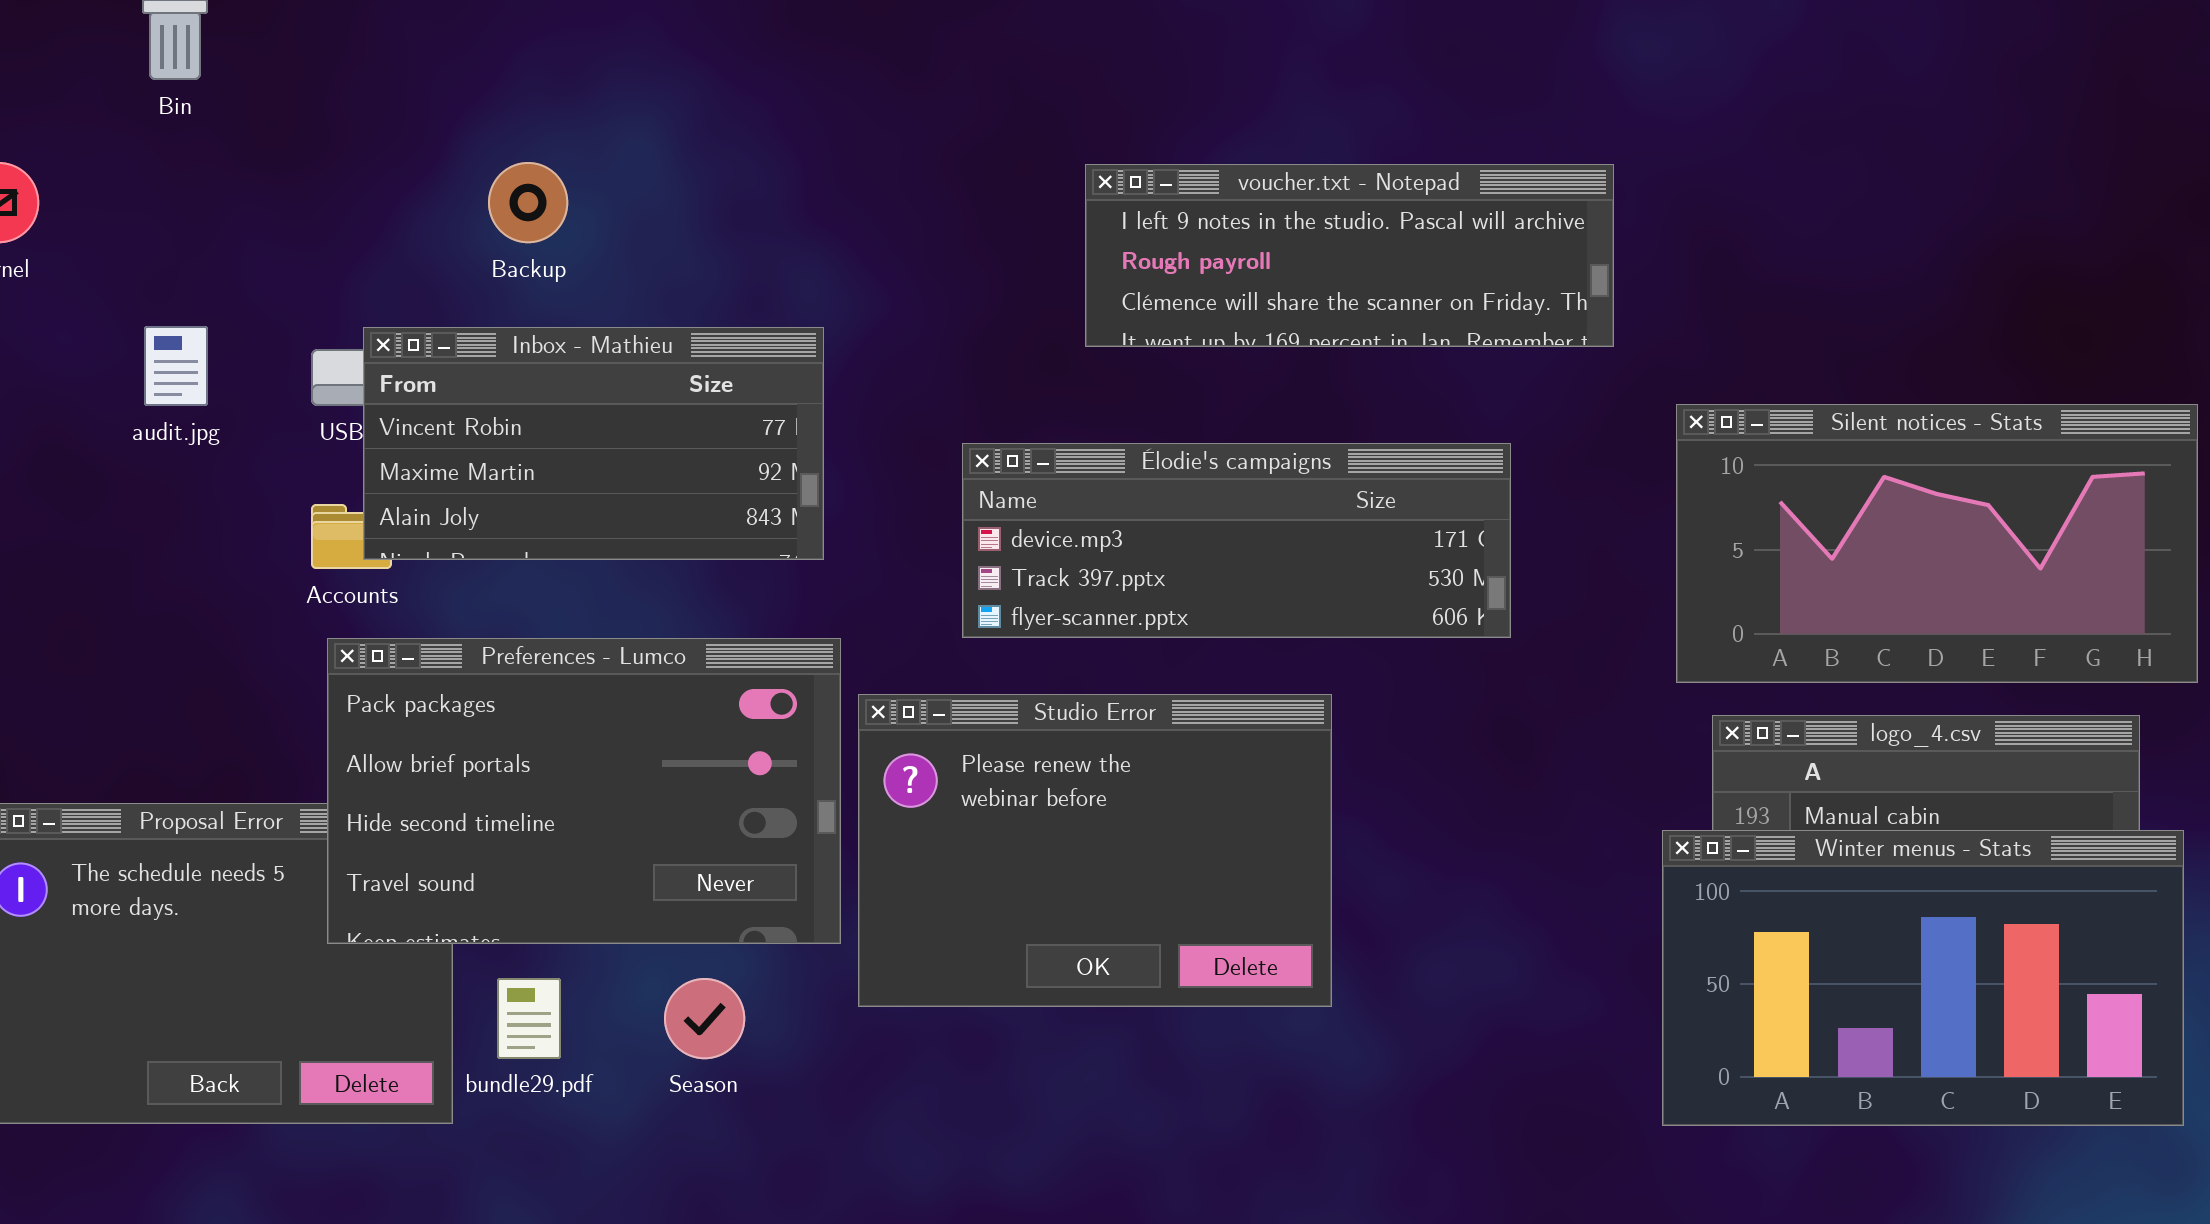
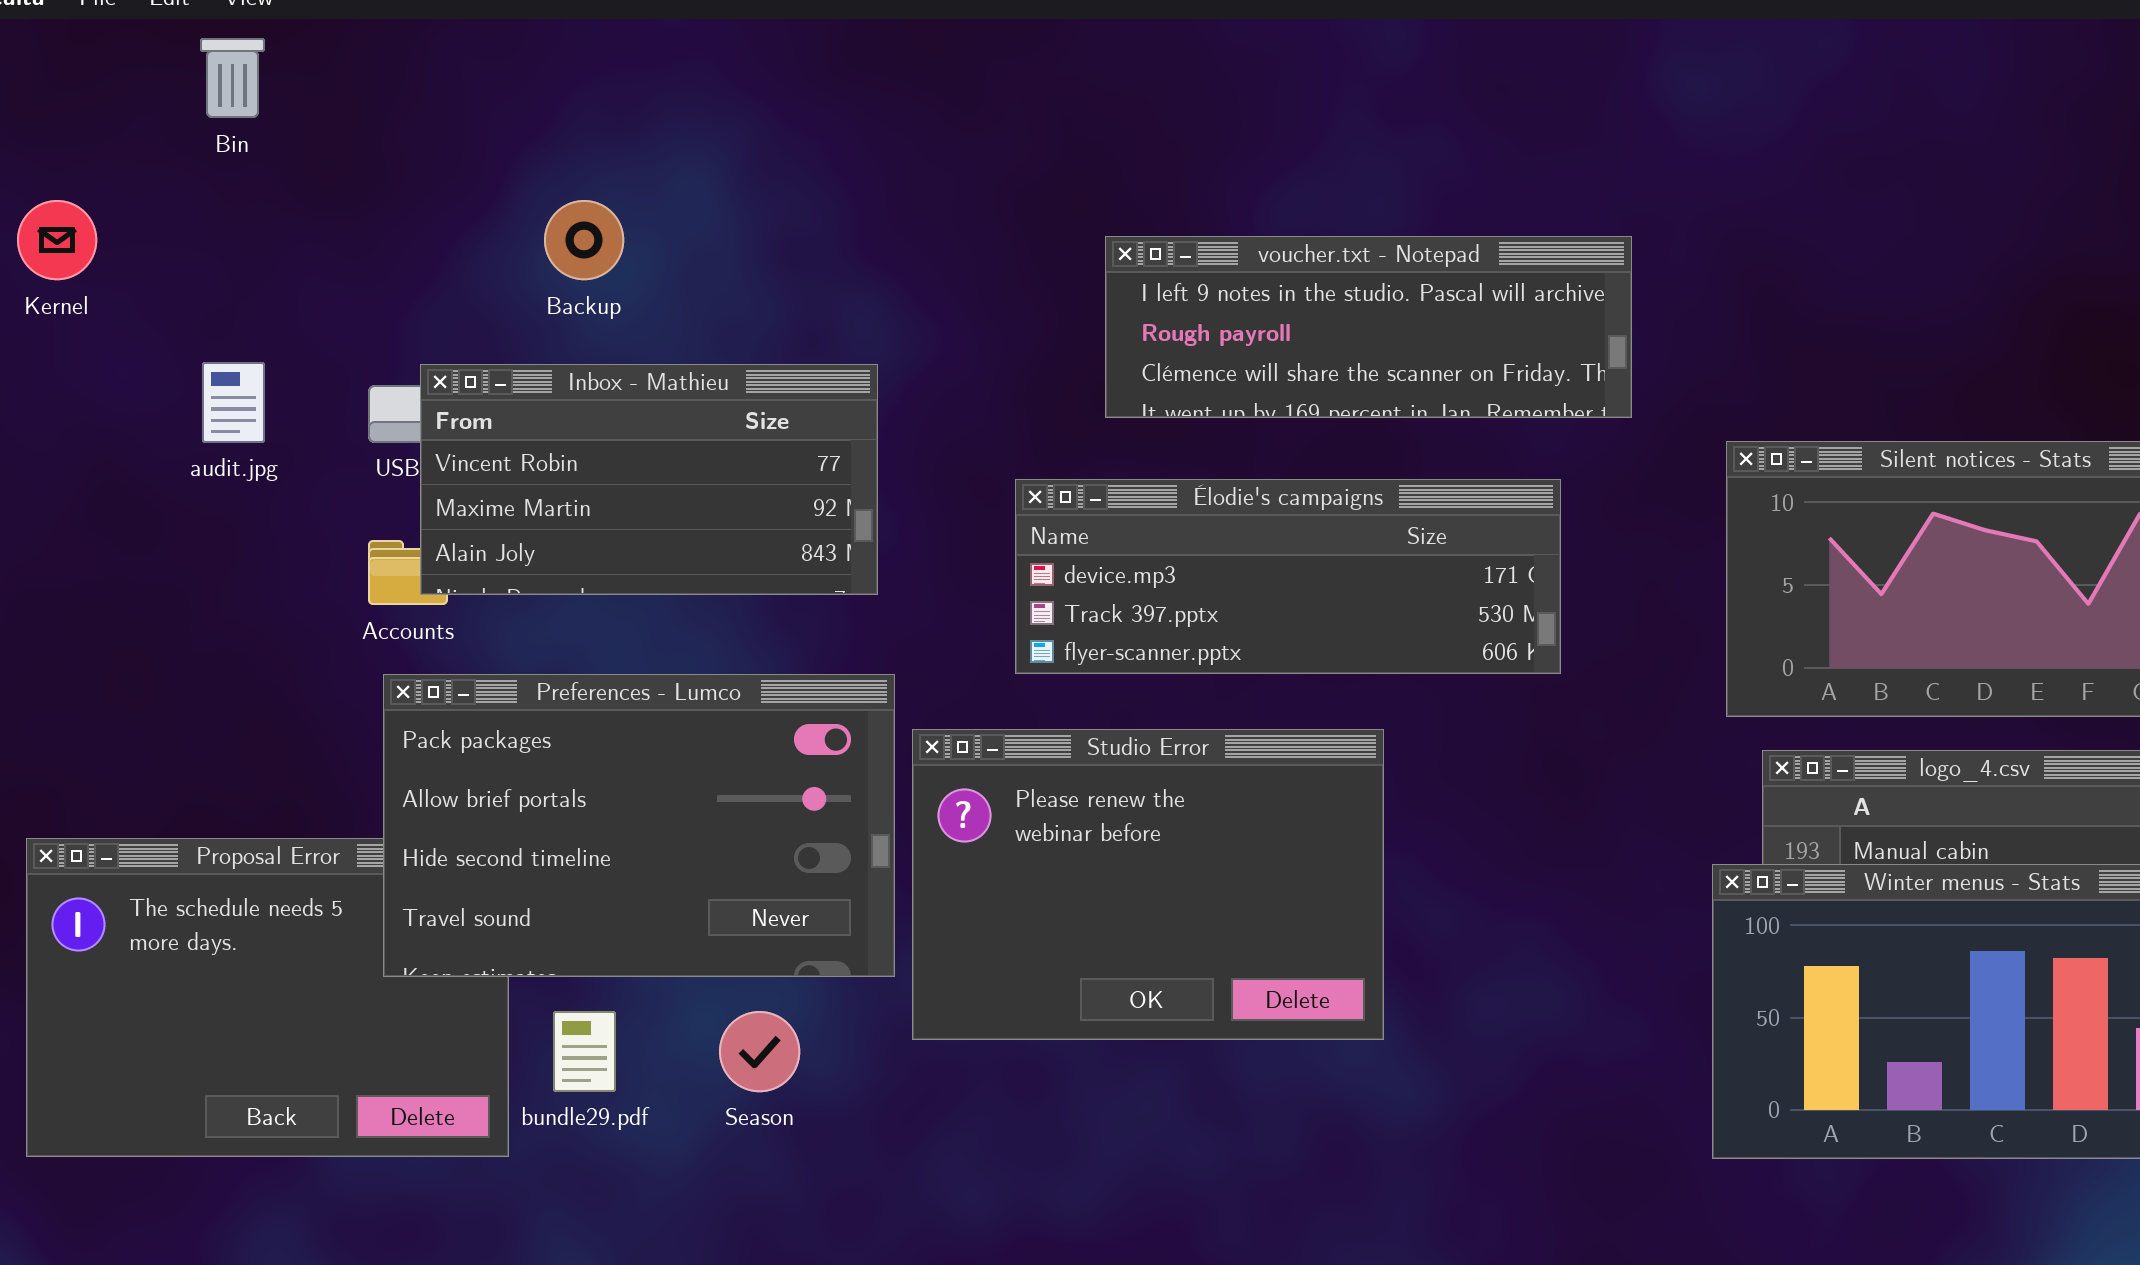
voucher.txt - Notepad: [1085,164,1614,347] -> [1105,236,1632,418], moved

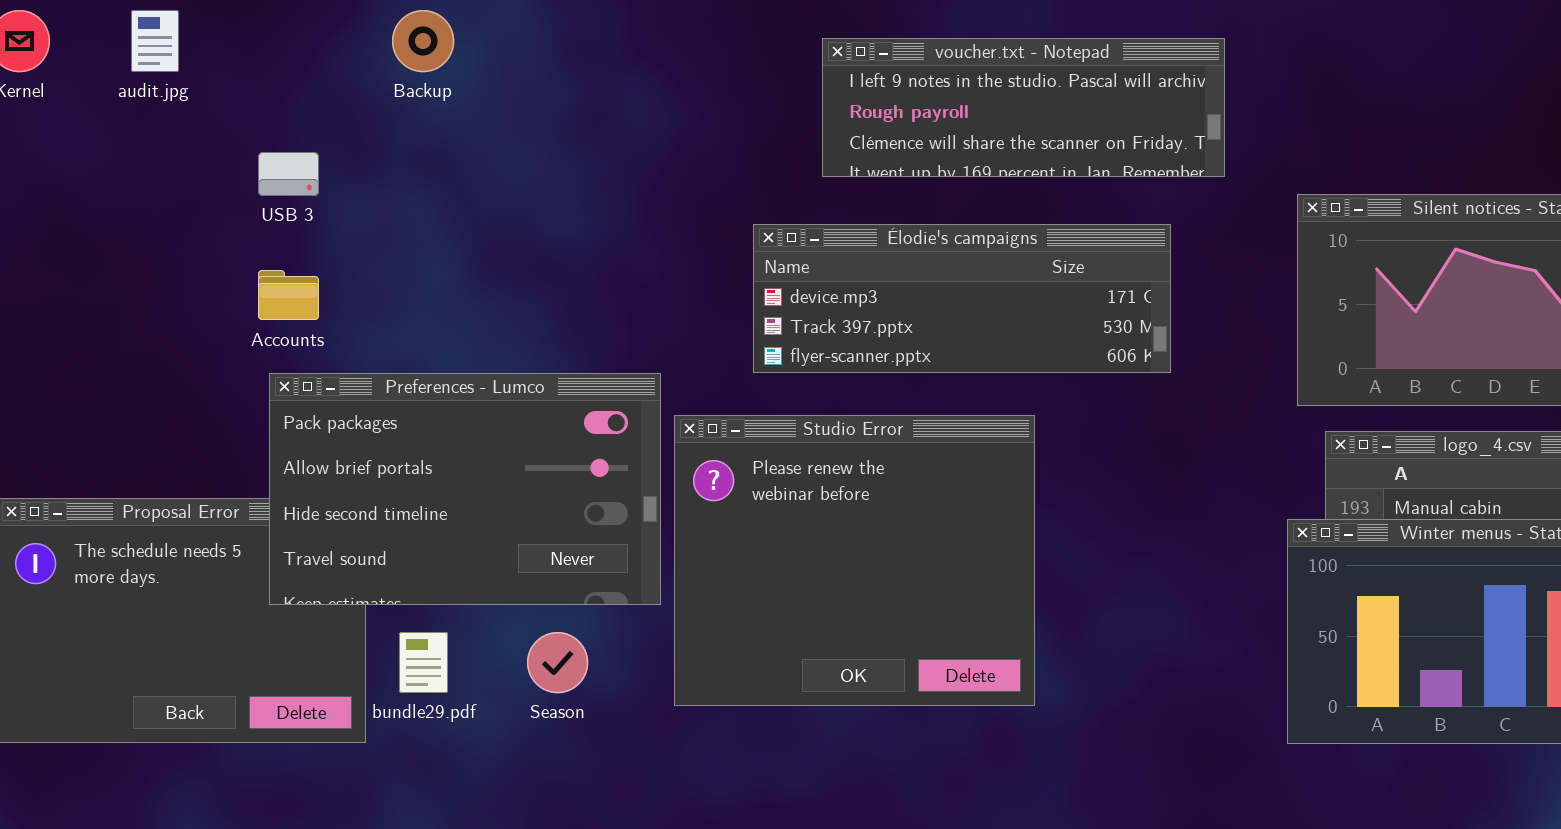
audit.jpg: [202,362,265,443] -> [131,10,179,72], moved
Inbox - Mathieu: [420,364,878,595] -> none, closed
Studio Error: [912,729,1384,1040] -> [674,415,1035,706], resized

